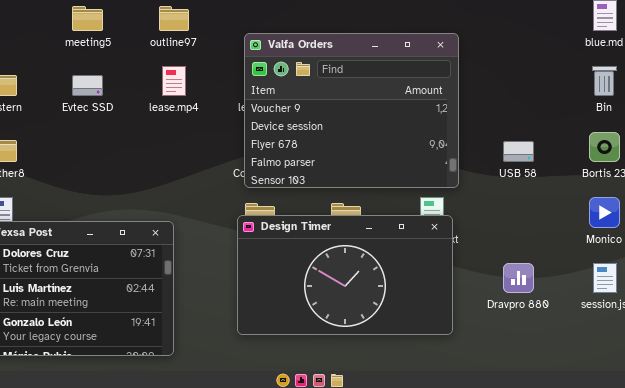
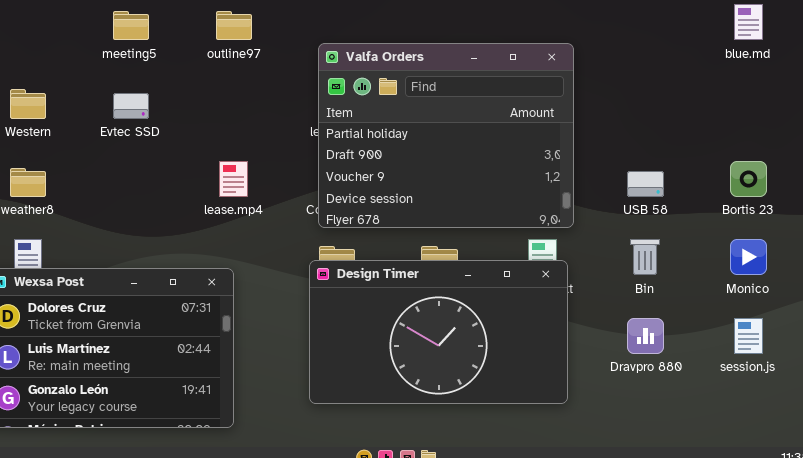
Valfa Orders: [244,33,459,188] -> [318,43,574,228], scrolled up 2 rows
lease.mp4: [162,66,186,96] -> [219,161,248,197], moved
Bin: [592,66,617,96] -> [630,239,660,275], moved

